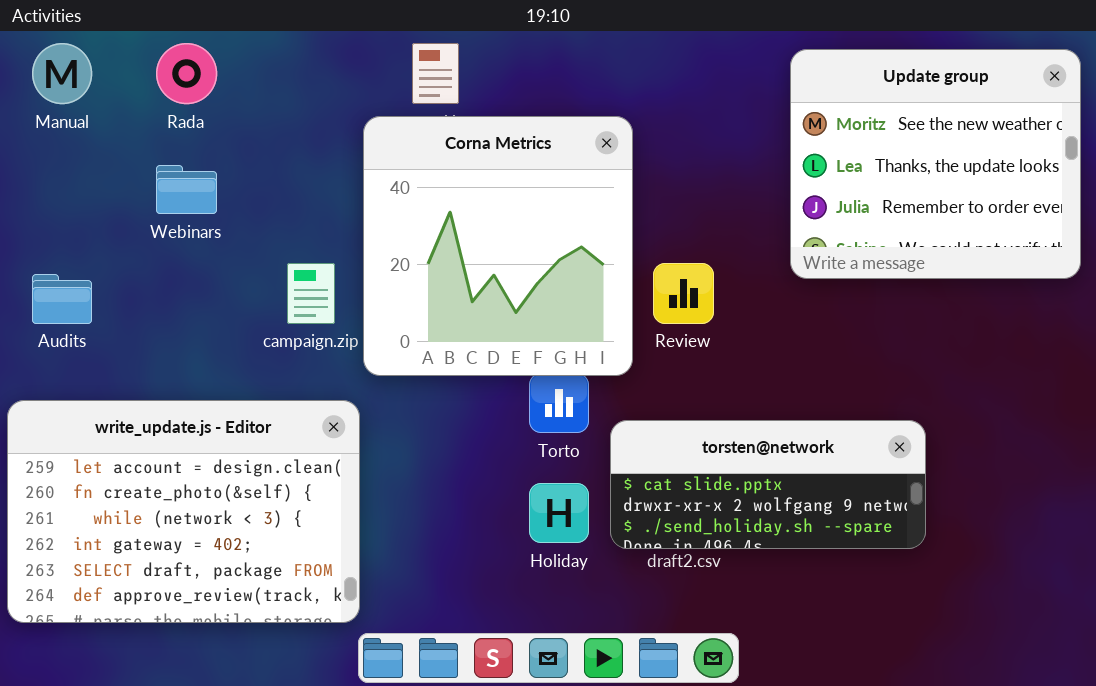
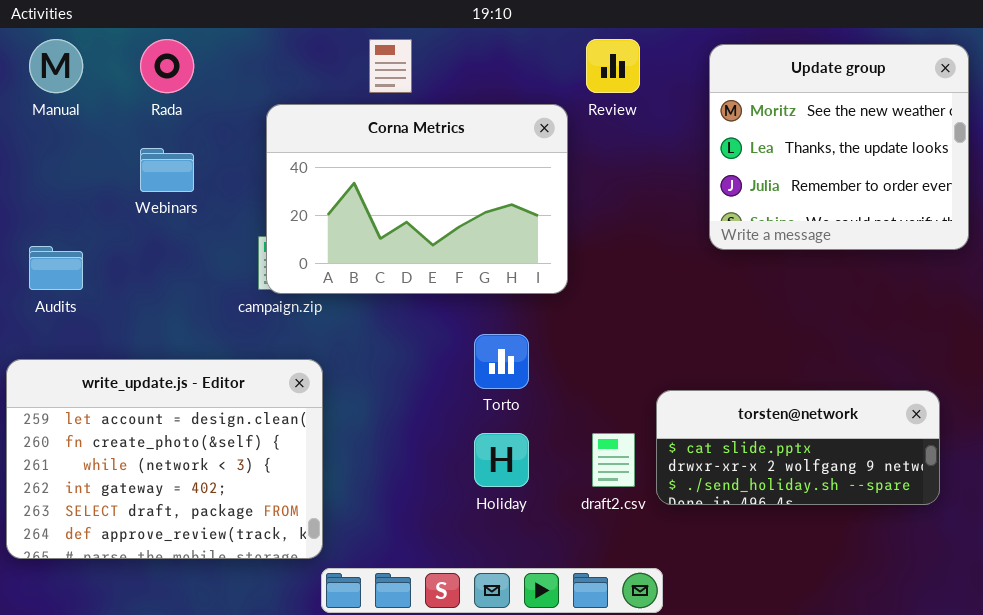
Corna Metrics: [363,116,633,376] -> [266,104,568,294], resized
Review: [653,263,714,324] -> [586,39,640,93], moved
torsten@network: [610,420,926,549] -> [656,390,940,505], moved

